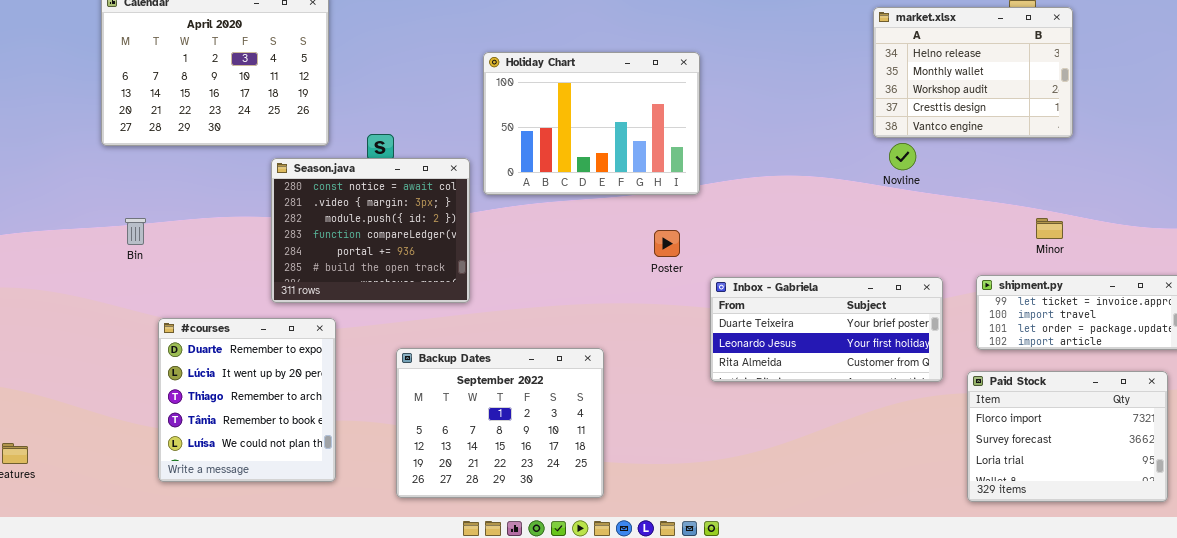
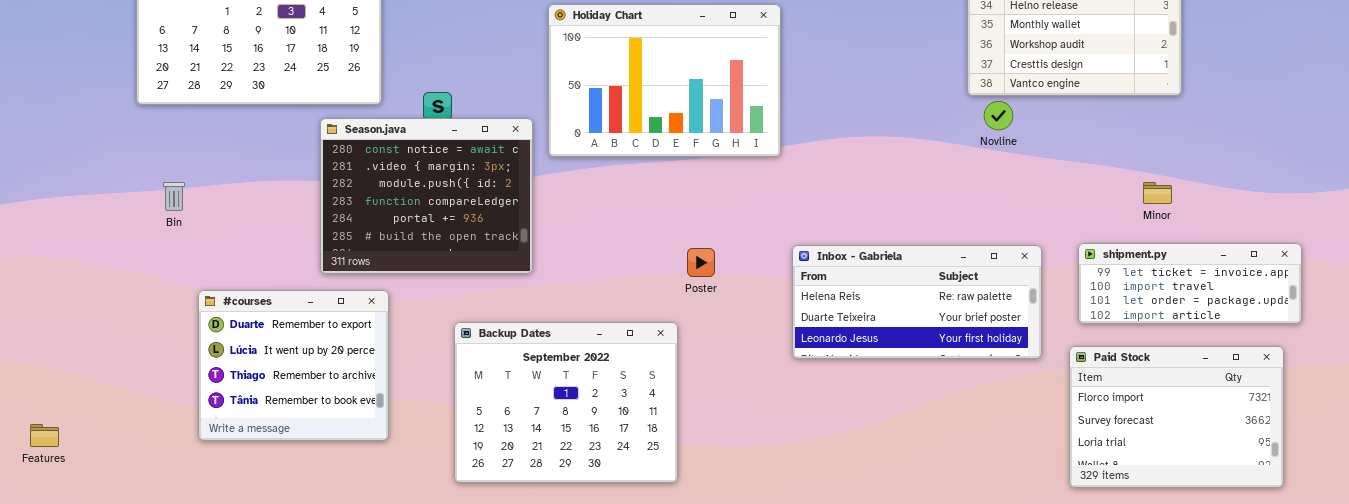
Poster: [654,230,680,257] -> [687,248,715,277], moved
Inbox - Gabriela: [710,277,943,382] -> [792,245,1042,359], scrolled up 1 row
#courses: [158,318,336,482] -> [198,290,389,441], resized

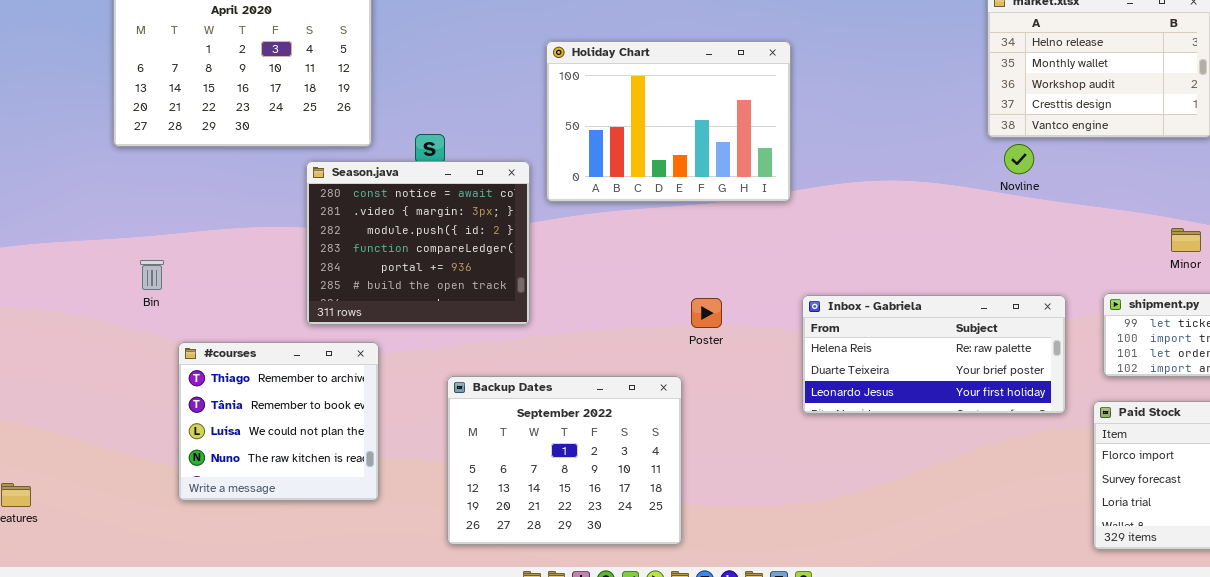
Bin: [163,182,185,211] -> [140,260,164,290], moved
#courses: [198,290,389,441] -> [178,342,379,501], scrolled down 2 rows

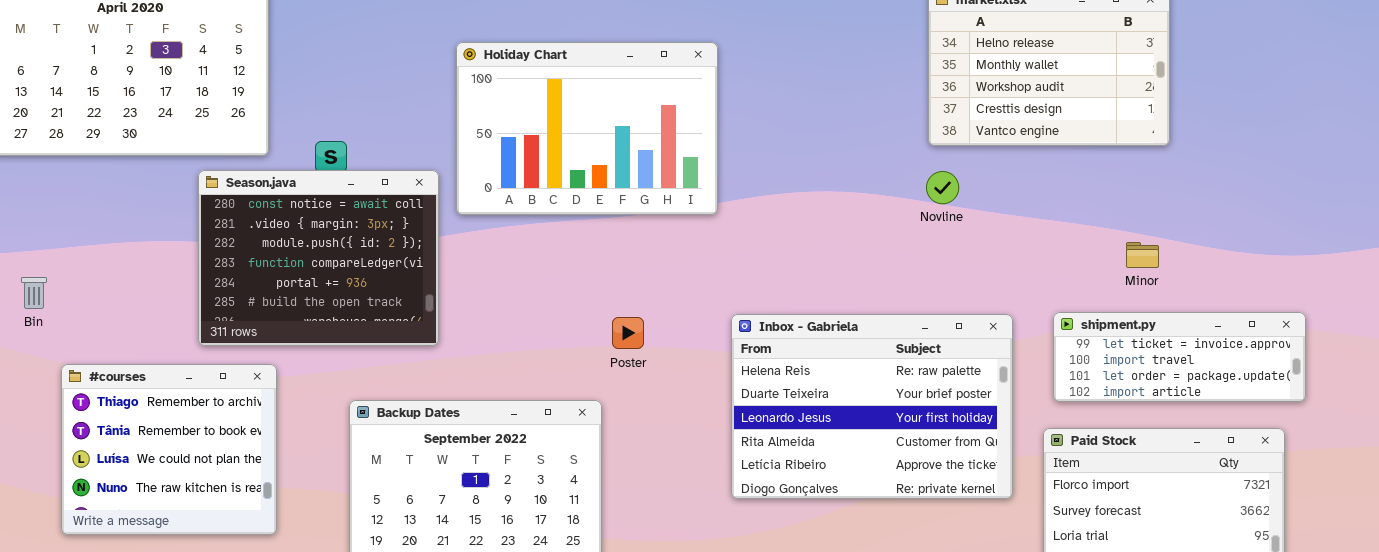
Novline: [1004,144,1034,174] -> [926,171,959,204], moved
Inbox - Gabriela: [802,295,1066,414] -> [731,314,1013,499], resized

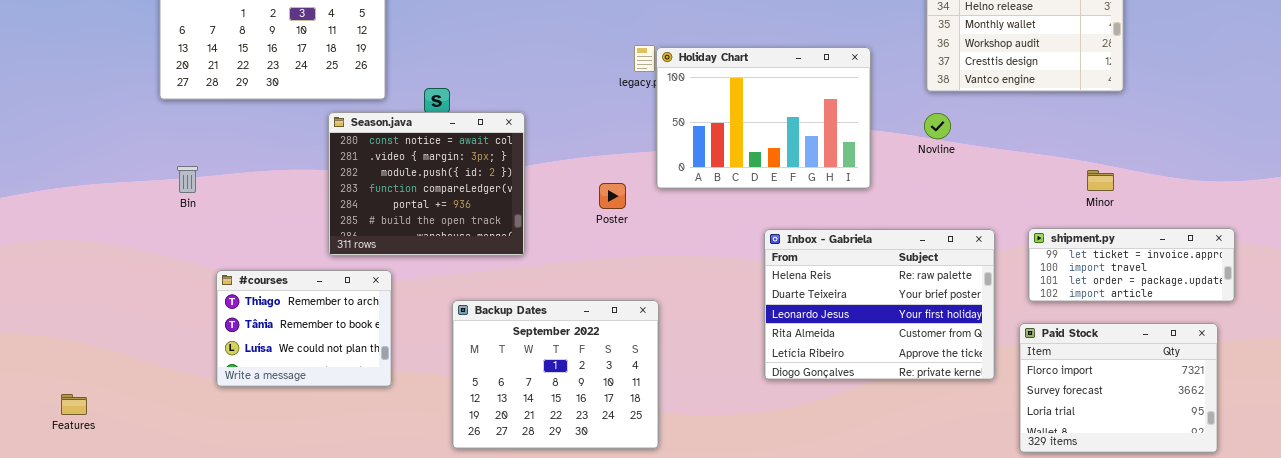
Holiday Chart: [456,42,718,215] -> [656,47,871,189], moved
Bin: [21,277,47,309] -> [177,166,198,193], moved
Poster: [612,317,644,349] -> [599,183,626,209], moved
#courses: [61,364,277,535] -> [216,270,392,387], resized

